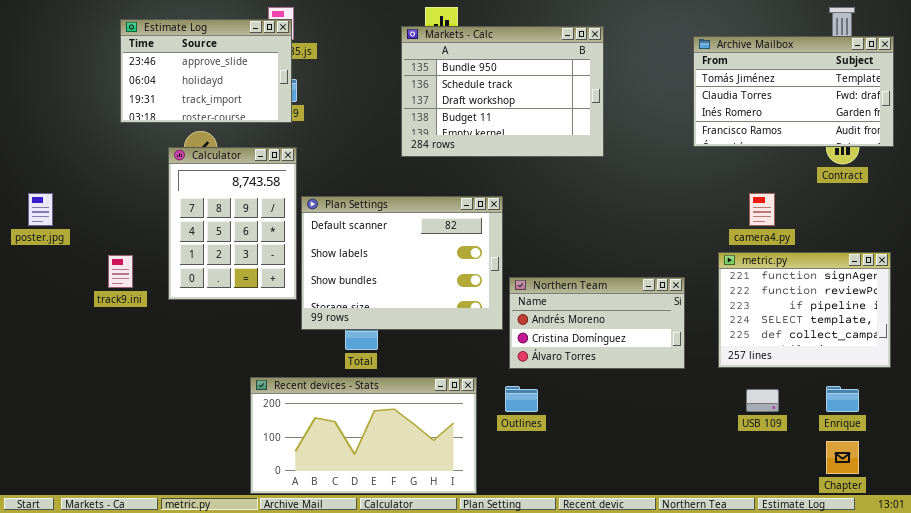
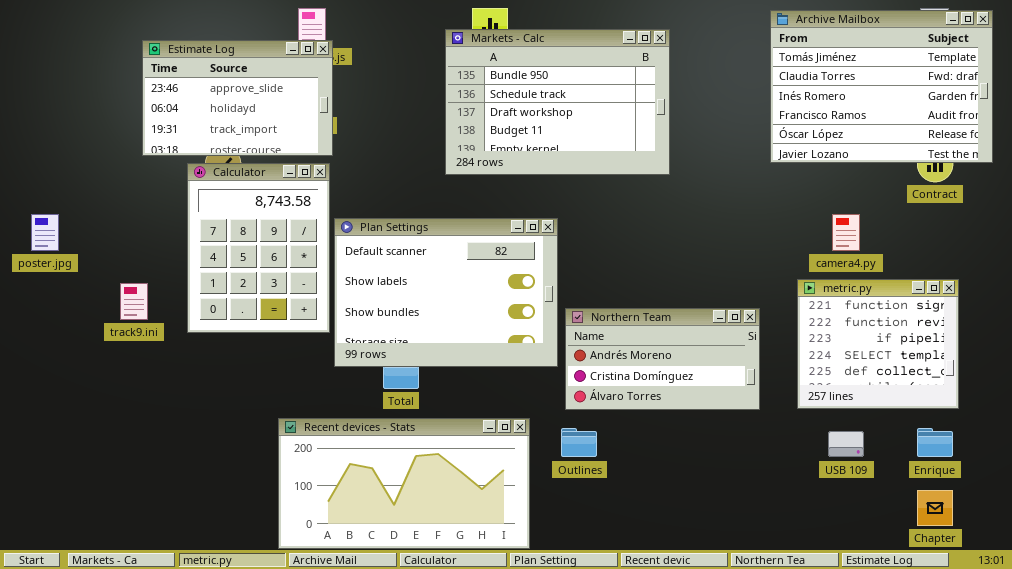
Estimate Log: [120,19,292,123] -> [142,40,333,156], moved
Archive Mailbox: [693,36,894,147] -> [770,10,993,163], resized
metric.py: [718,252,891,368] -> [797,279,959,409], resized

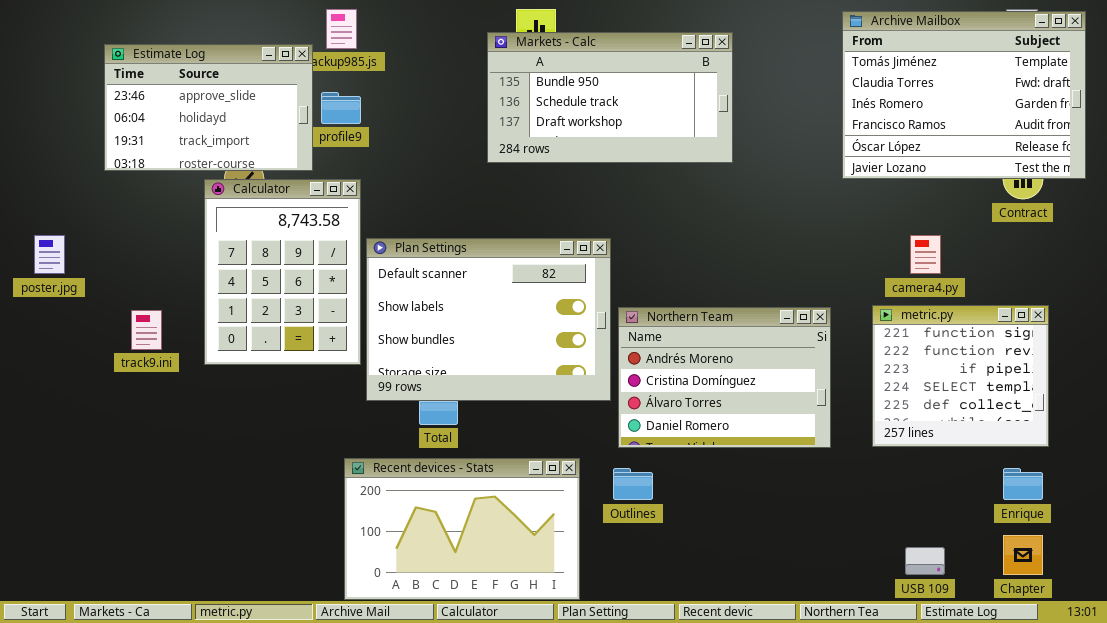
Markets - Calc: [445,29,670,175] -> [487,32,733,163], resized
Estimate Log: [142,40,333,156] -> [104,44,313,171], moved
Northern Team: [565,308,760,410] -> [618,307,831,448], resized
Recent devices - Stats: [278,418,530,549] -> [344,458,580,600], resized
USB 109: [828,431,864,457] -> [905,547,945,575], moved

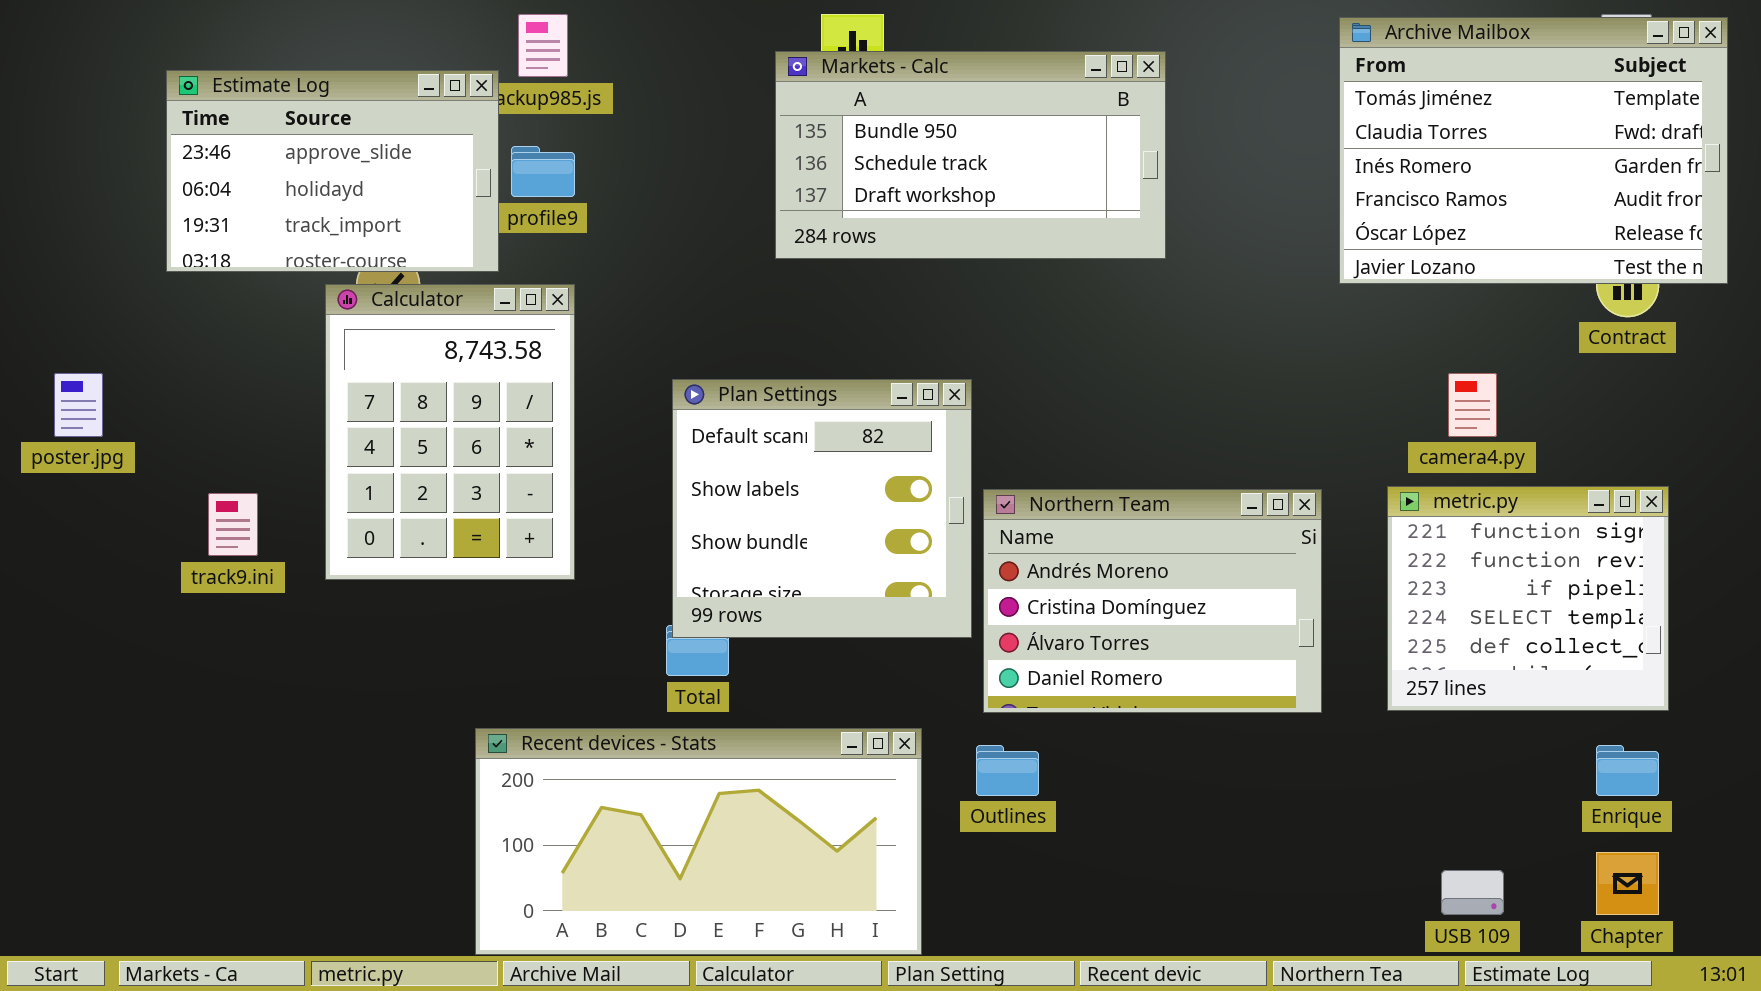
Plan Settings: [366,238,611,401] -> [672,379,972,638], resized
Recent devices - Stats: [344,458,580,600] -> [475,728,922,955], resized

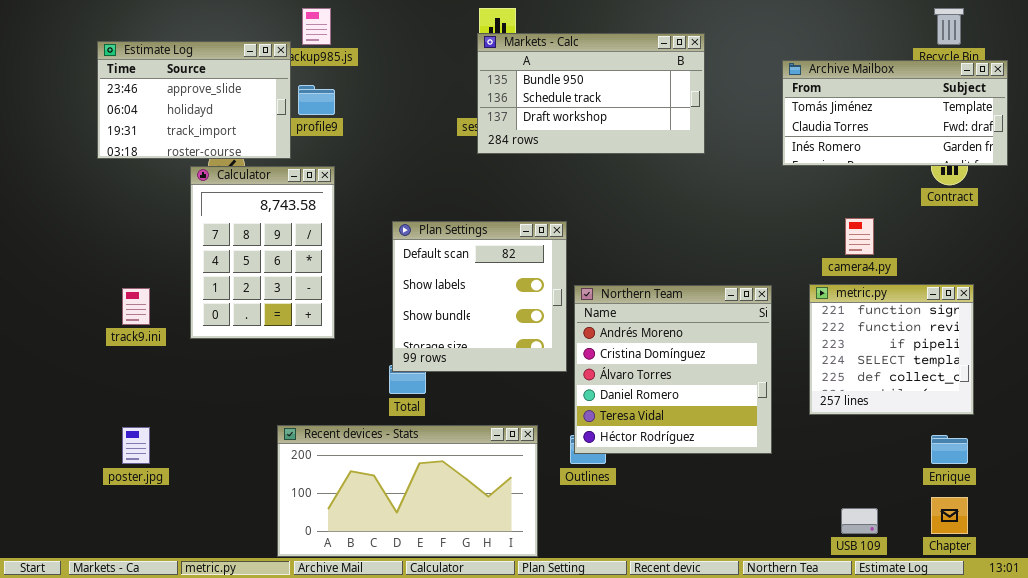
Archive Mailbox: [1339,17,1728,284] -> [782,60,1008,166], resized
Markets - Calc: [775,51,1166,259] -> [477,33,705,154], moved
poster.jpg: [54,373,103,437] -> [122,427,150,464], moved
Northern Team: [983,489,1322,713] -> [574,285,772,454], resized

